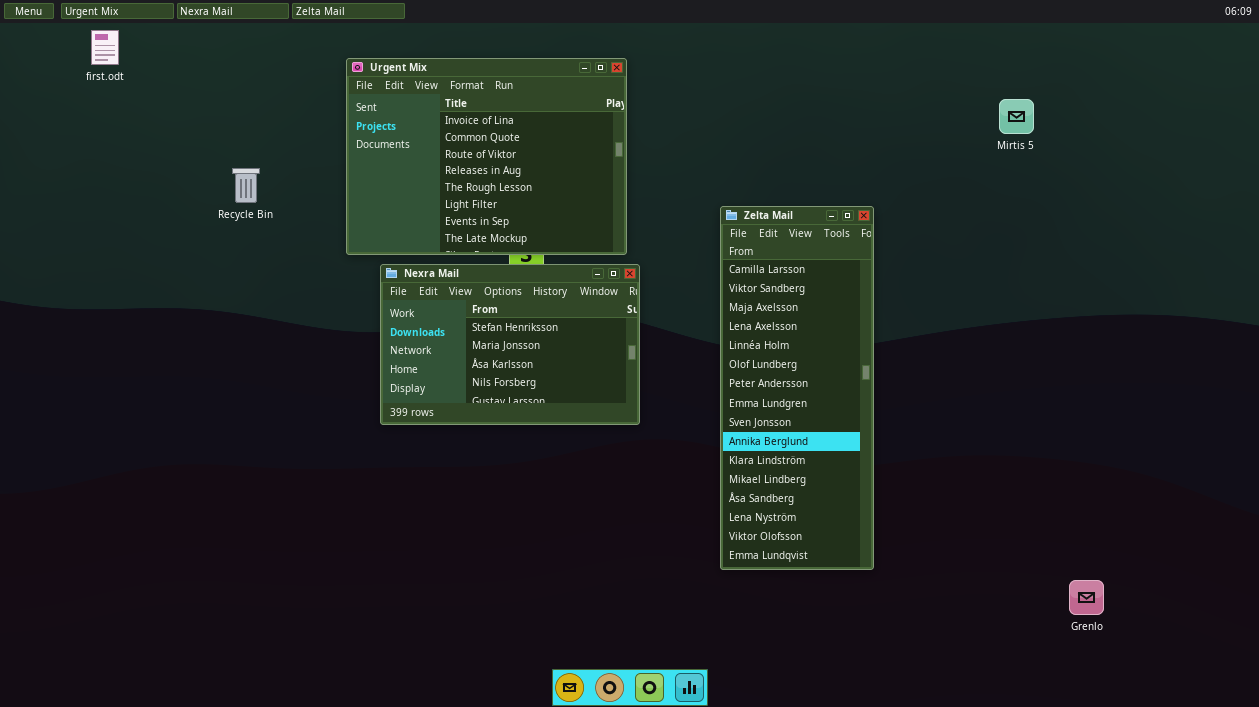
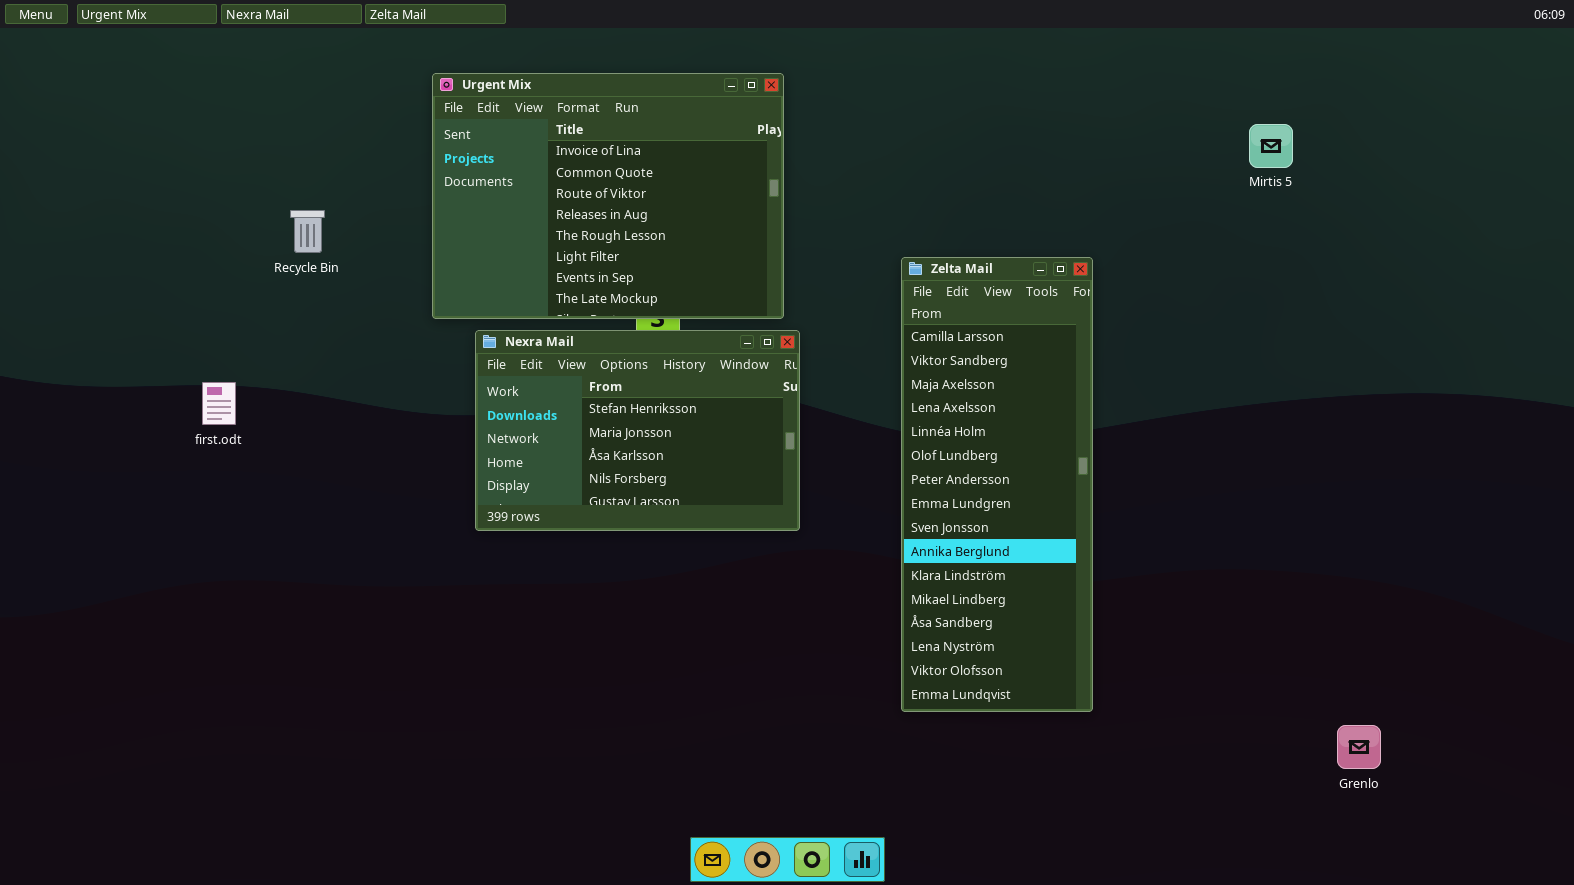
first.odt: [91,30,119,65] -> [202,382,236,425], moved

